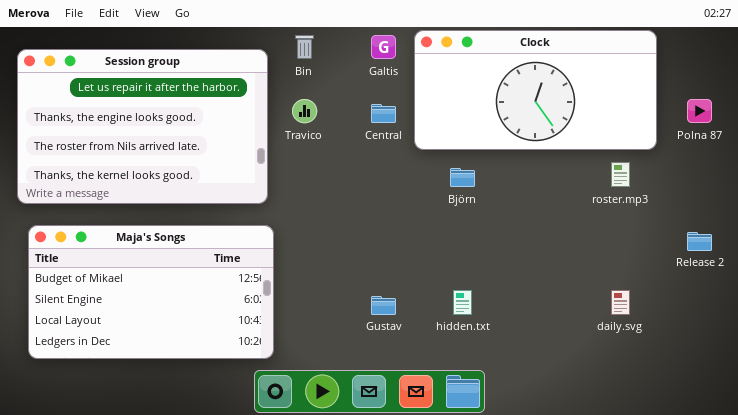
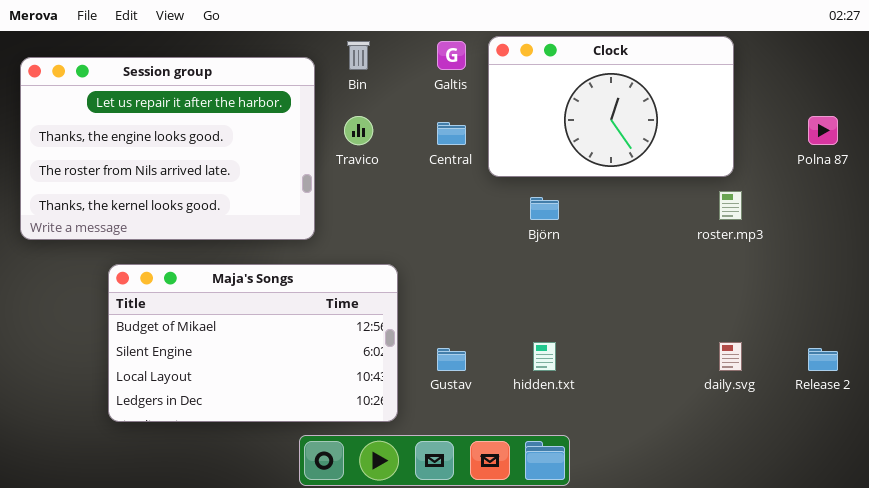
Clock: [414,30,657,150] -> [488,36,734,177], resized
Maja's Songs: [28,225,274,359] -> [108,264,398,422], moved
Release 2: [687,232,712,251] -> [808,348,838,371], moved

